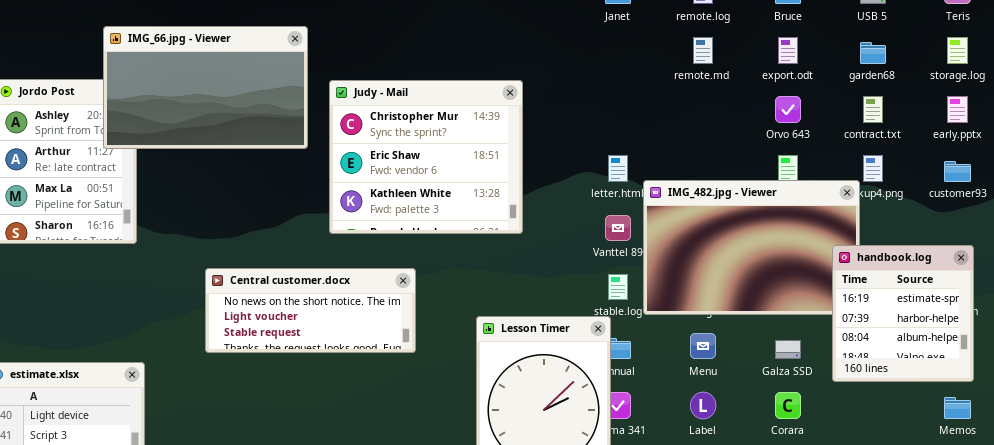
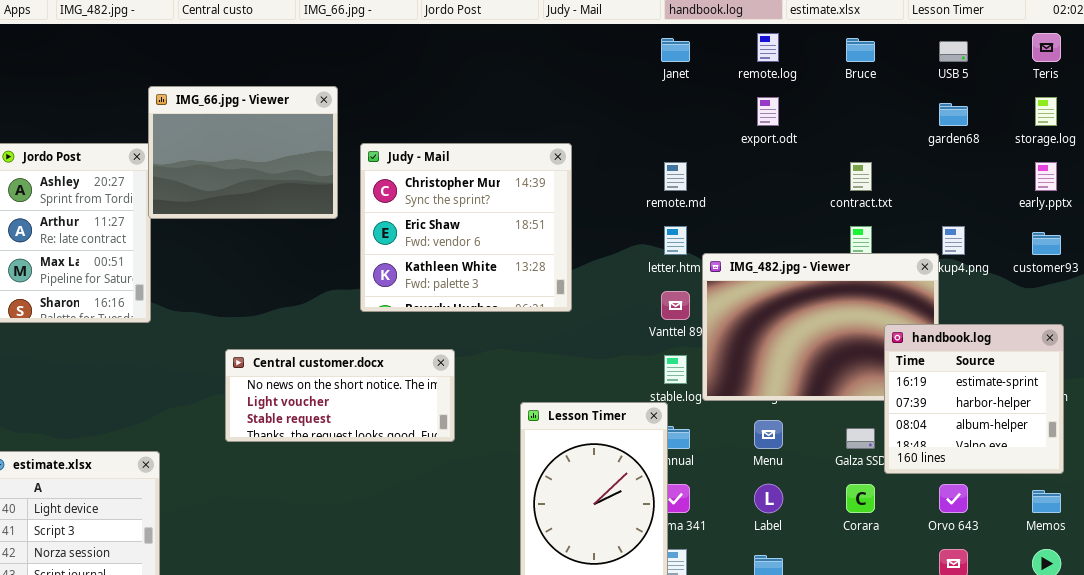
IMG_66.jpg - Viewer: [103,26,308,149] -> [148,86,338,219], resized
remote.md: [693,37,713,64] -> [664,162,687,191], moved
export.odt: [778,37,798,64] -> [757,97,779,126], moved
Orvo 643: [775,96,801,123] -> [939,484,968,513], moved
contract.txt: [863,96,883,123] -> [850,162,872,191], moved
handbook.log: [832,245,974,382] -> [884,324,1064,474], resized

